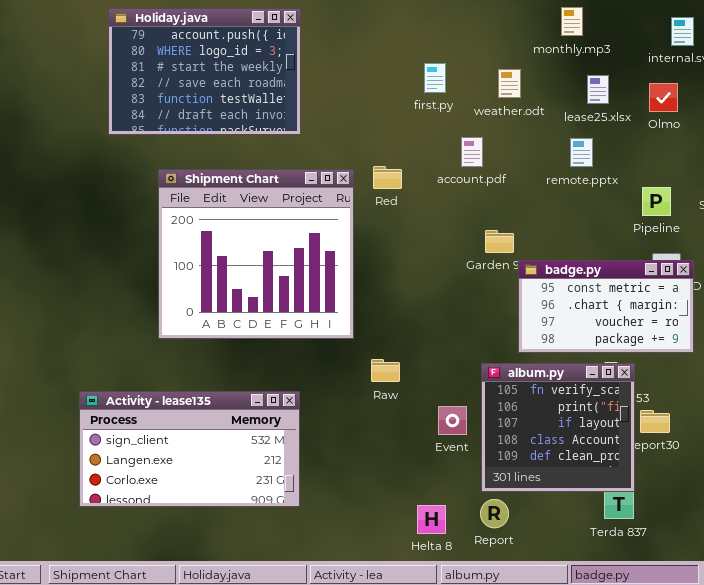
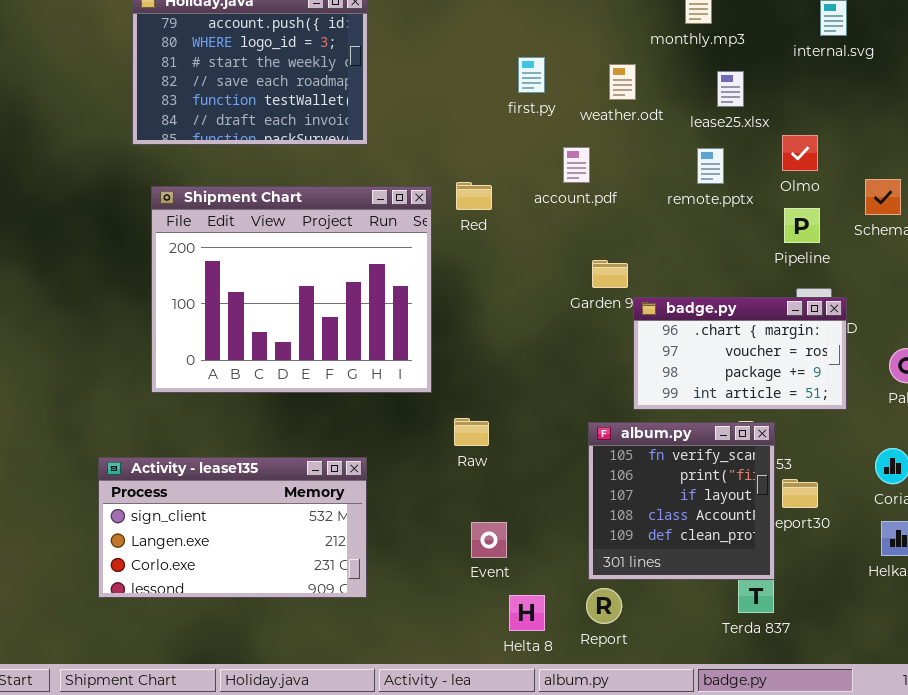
Olmo: [649,83,678,112] -> [782,135,818,171], moved
Shipment Chart: [158,169,354,339] -> [151,186,432,393], resized
badge.py: [518,260,694,353] -> [633,297,847,410], scrolled down 1 row
Event: [438,406,467,435] -> [471,522,507,558], moved

